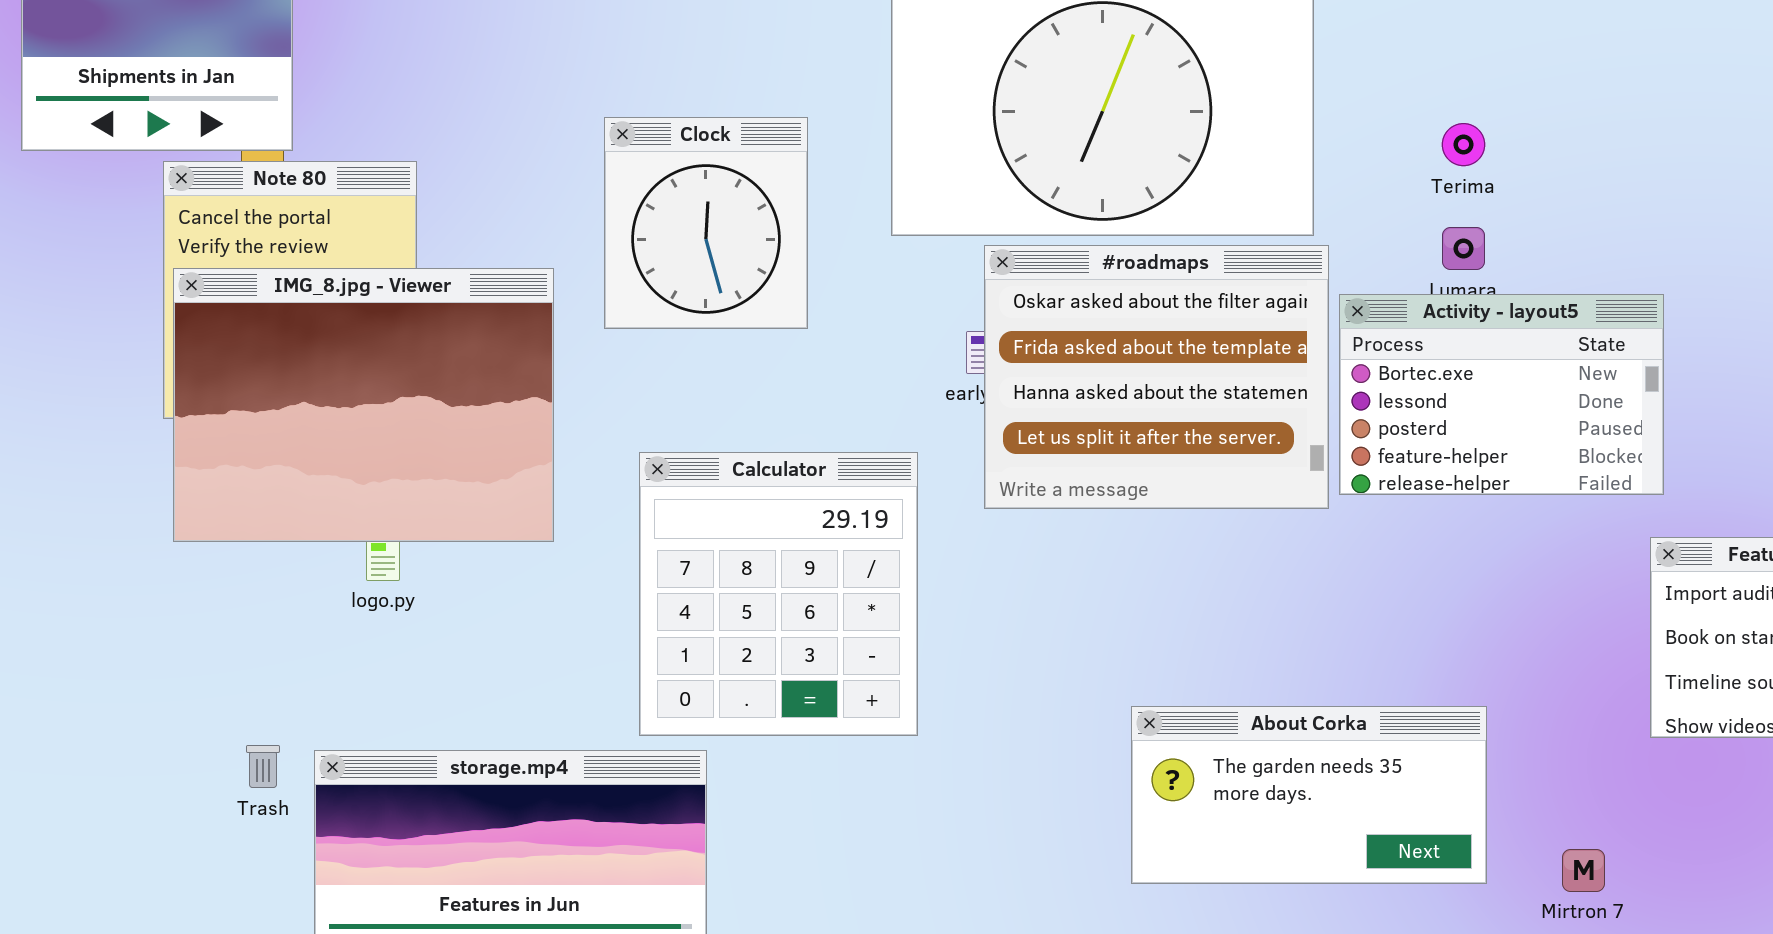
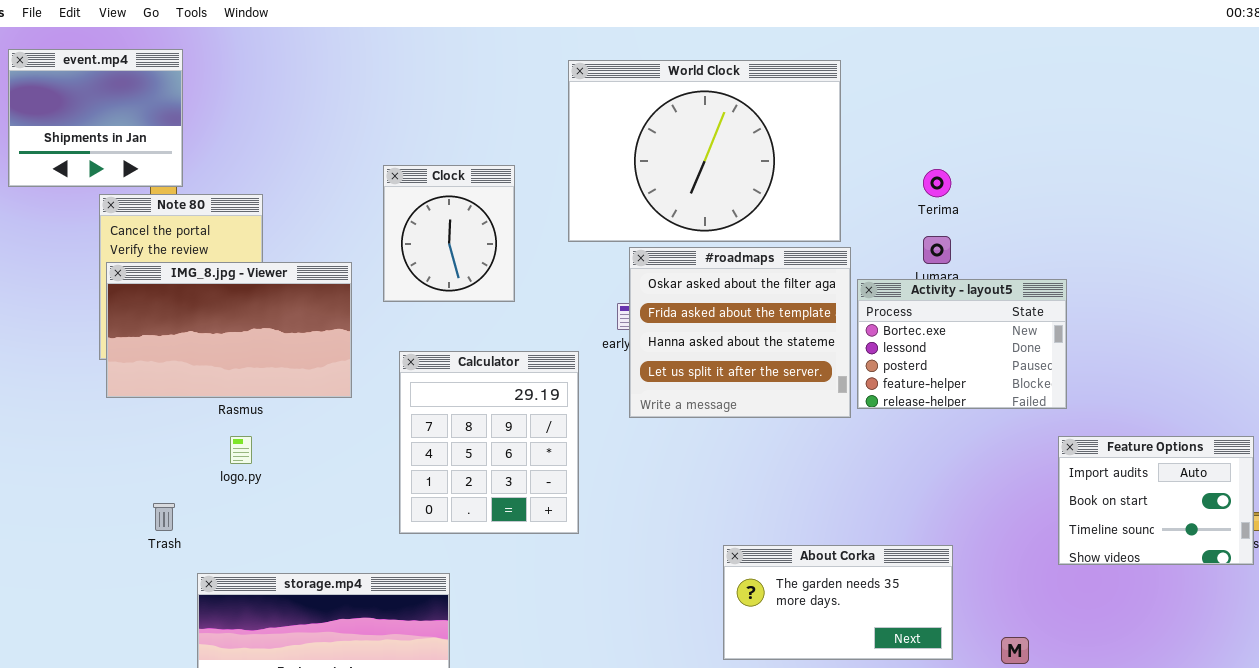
IMG_8.jpg - Viewer: [173,268,554,542] -> [106,262,352,398], resized
Calculator: [639,452,918,736] -> [399,351,579,534], moved
Trash: [246,745,280,788] -> [153,503,175,531], moved

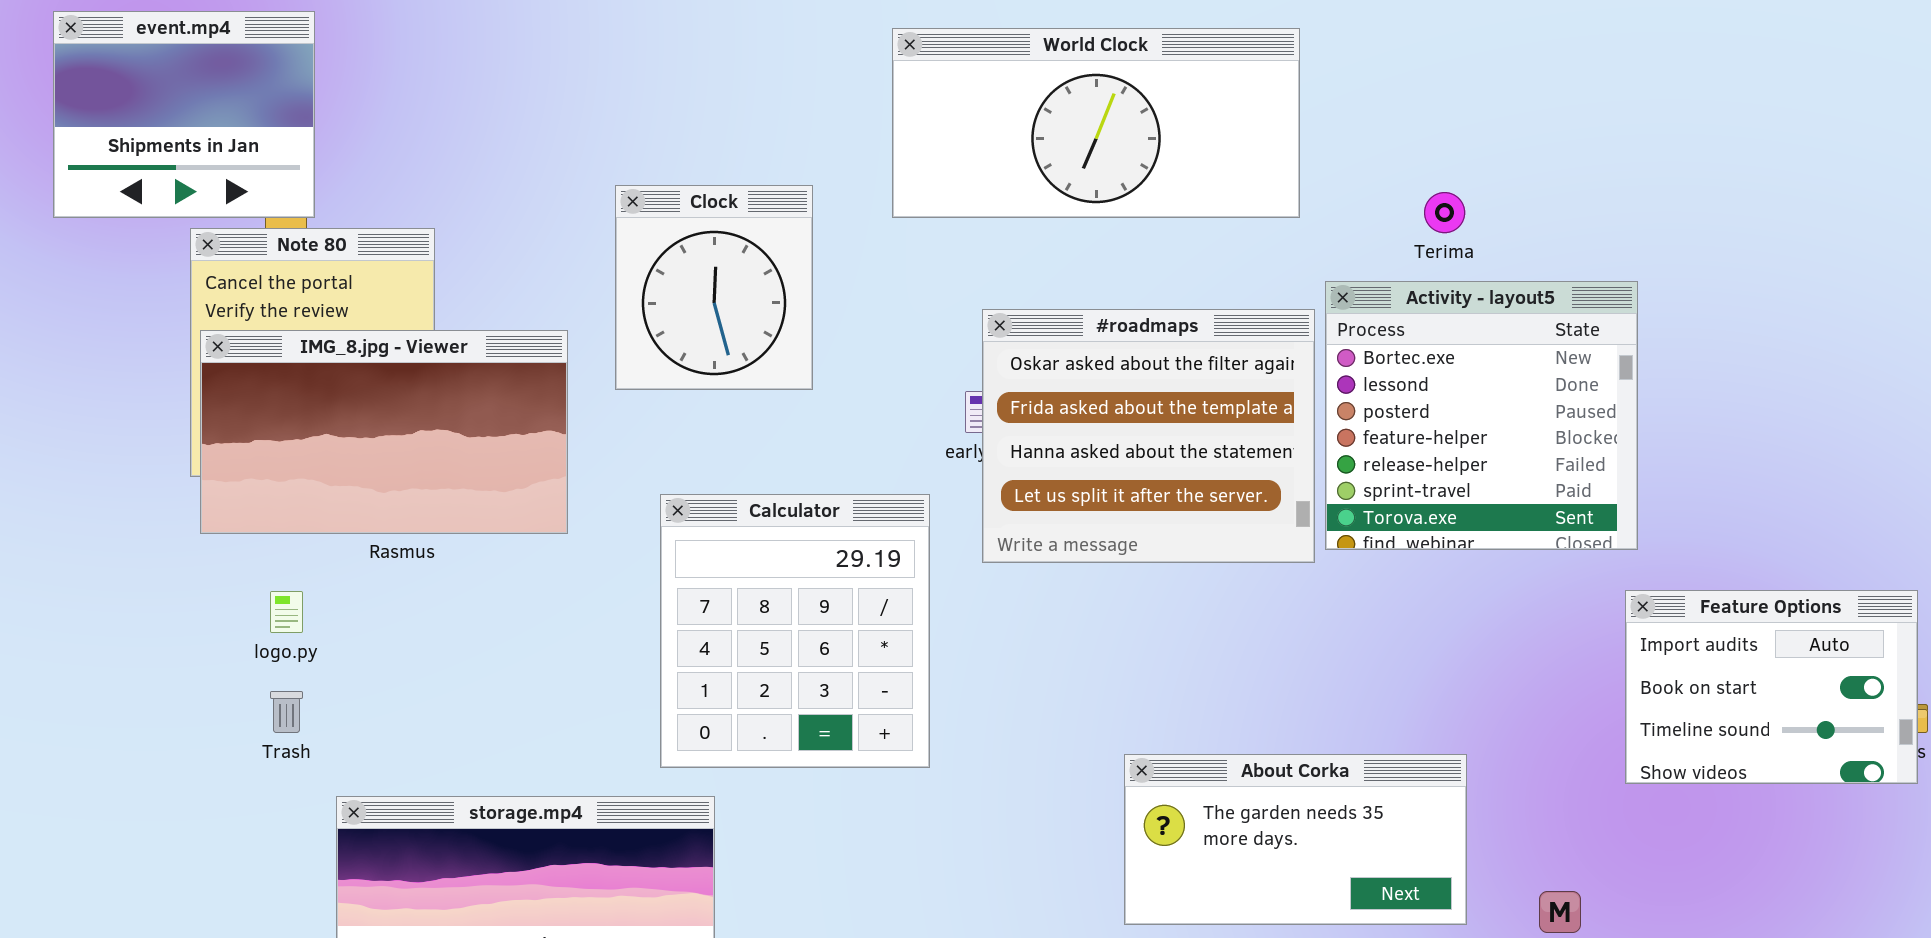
World Clock: [568,60,841,242] -> [892,28,1300,218], resized
Activity - layout5: [857,279,1067,409] -> [1325,281,1638,550], resized
Calculator: [399,351,579,534] -> [660,494,930,768], moved
logo.py: [230,436,252,464] -> [270,591,303,633], moved

